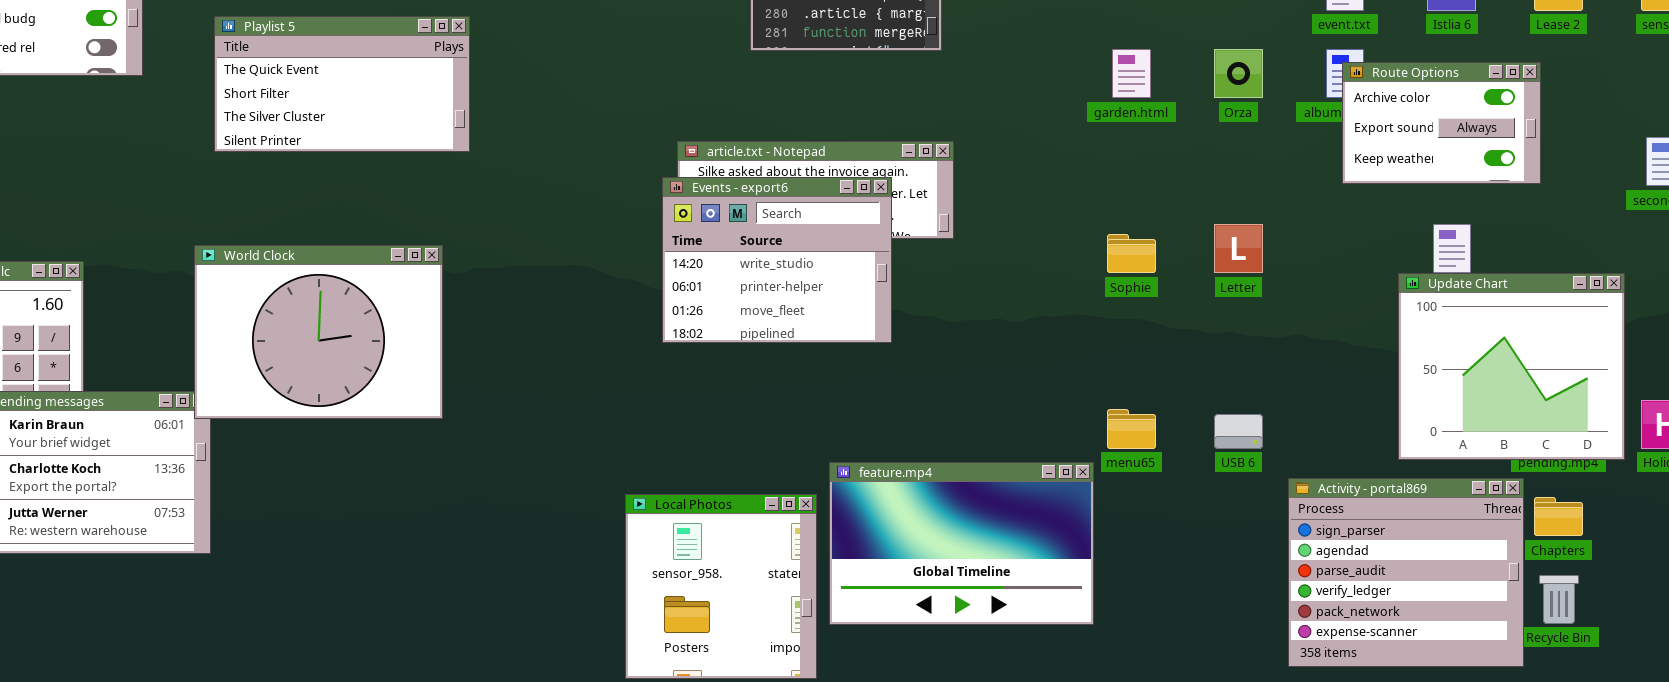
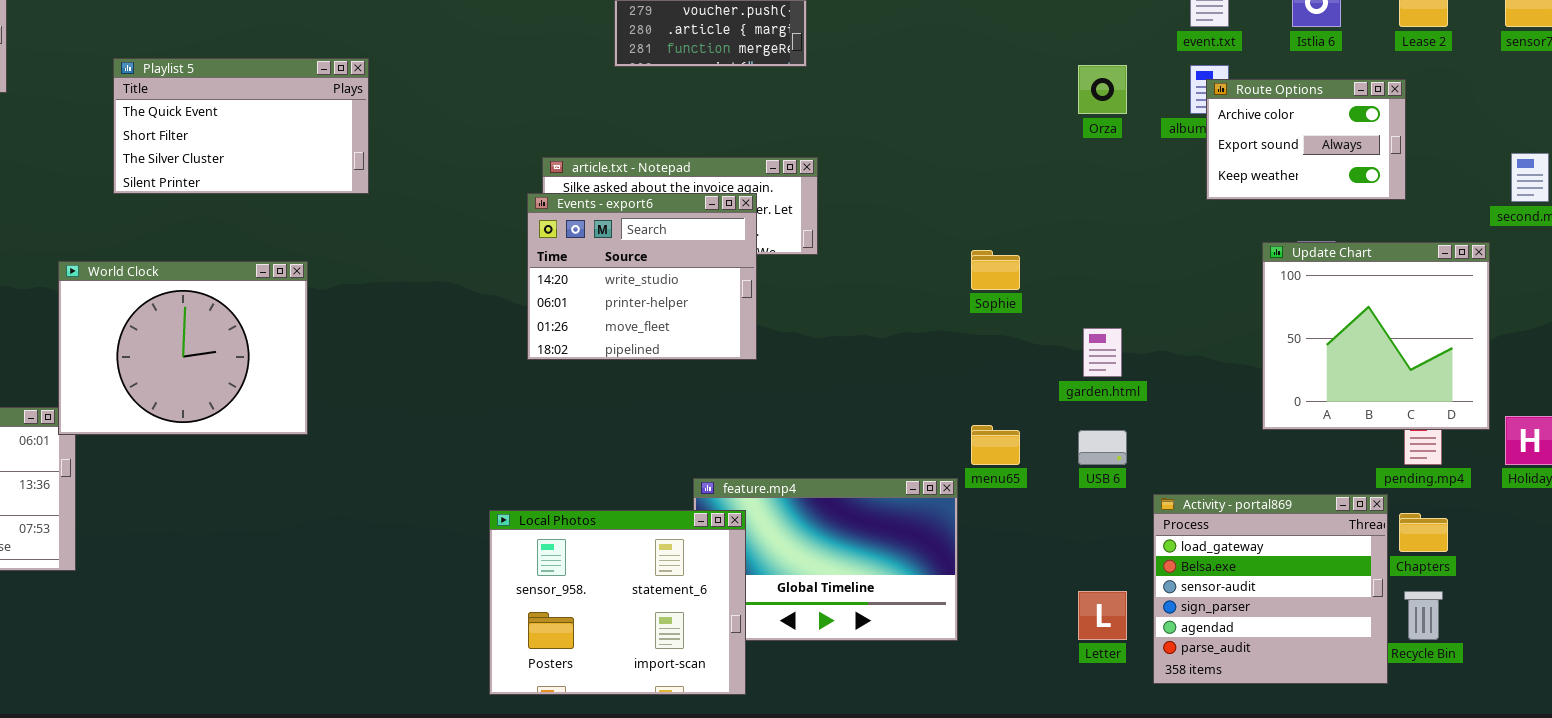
Playlist 5: [214,16,470,152] -> [113,58,369,194], moved
garden.html: [1112,49,1151,98] -> [1083,328,1122,377], moved
Letter: [1214,224,1263,273] -> [1078,591,1127,640], moved
Update Chart: [1398,273,1625,460] -> [1262,242,1490,430], moved
Activity - portal869: [1288,478,1524,667] -> [1153,494,1388,684], scrolled up 3 rows
Local Photos: [625,494,817,679] -> [489,510,746,695], resized

